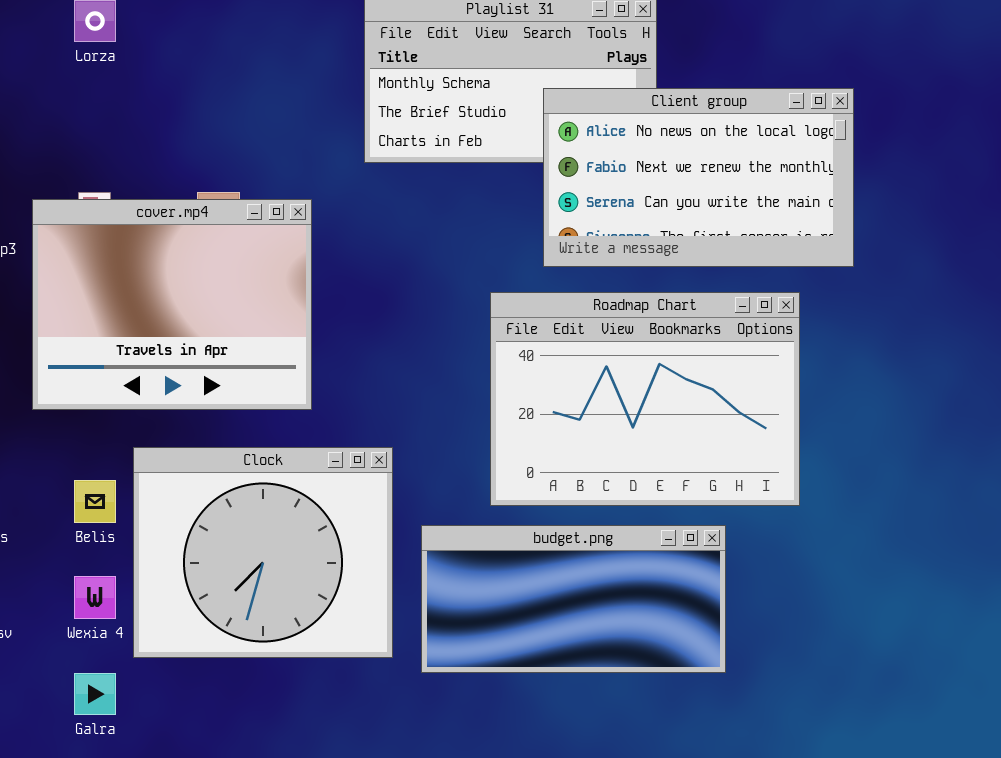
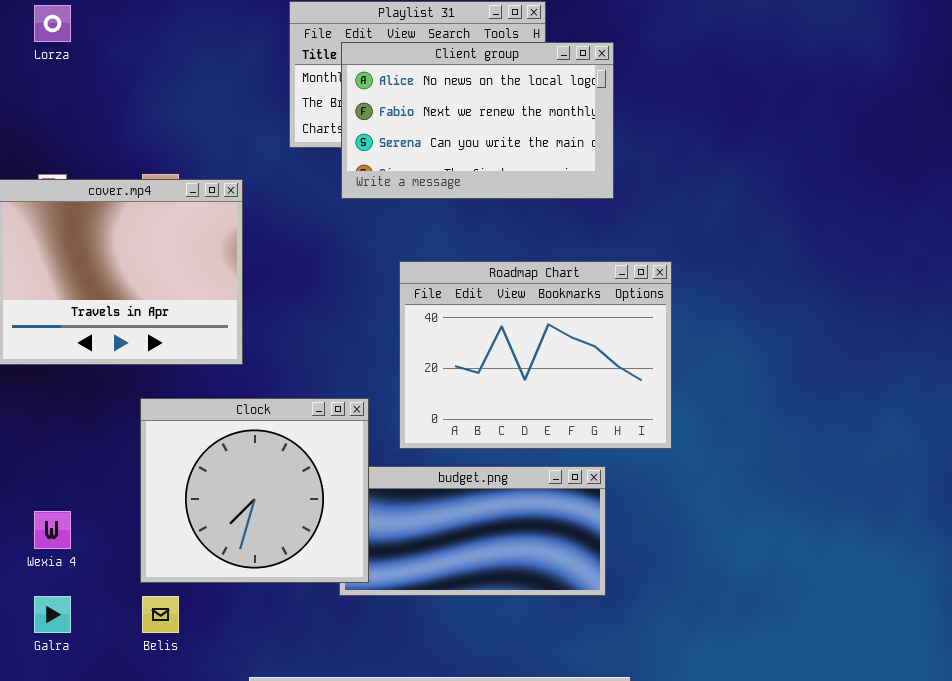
Client group: [543,88,854,267] -> [341,42,614,199], moved
Clock: [133,447,393,658] -> [140,398,369,583], moved
Belis: [74,480,116,523] -> [142,596,179,633], moved

